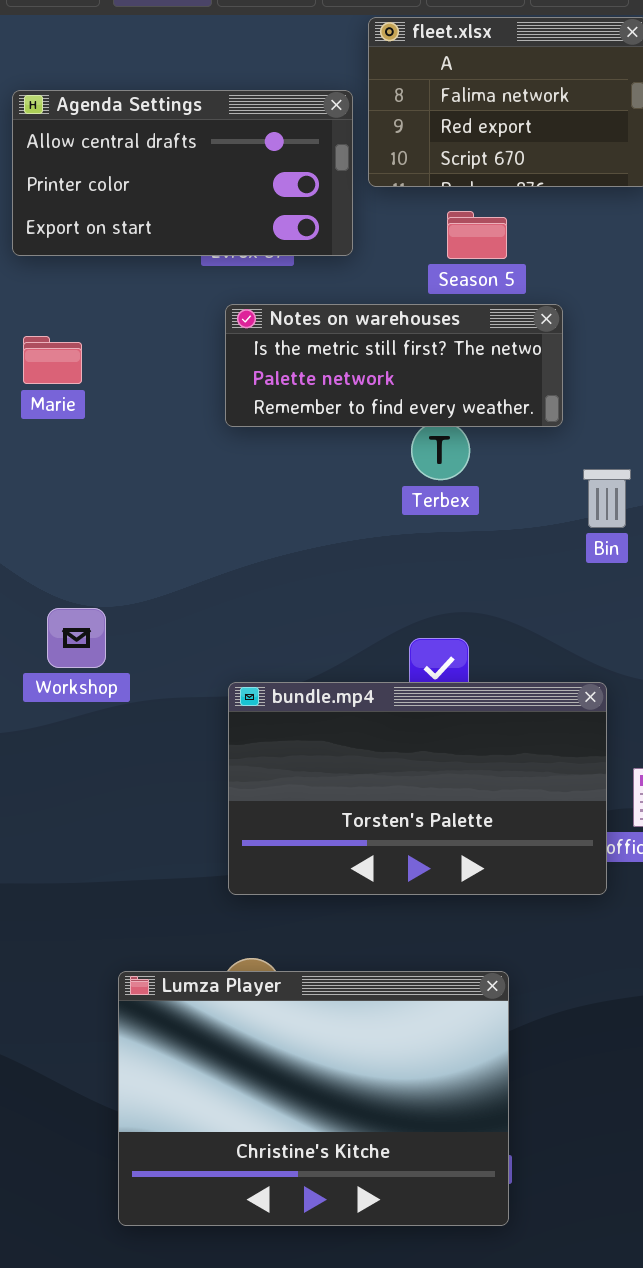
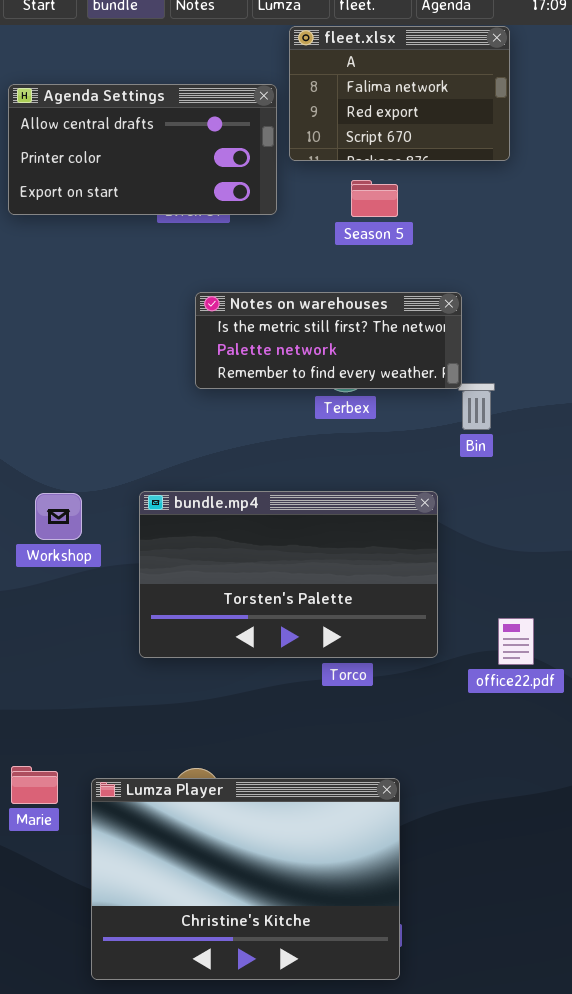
Notes on warehouses: [225,304,563,427] -> [195,292,462,389], moved
Marie: [23,336,82,384] -> [11,766,58,804], moved
bundle.mp4: [228,682,607,895] -> [139,491,438,658], moved

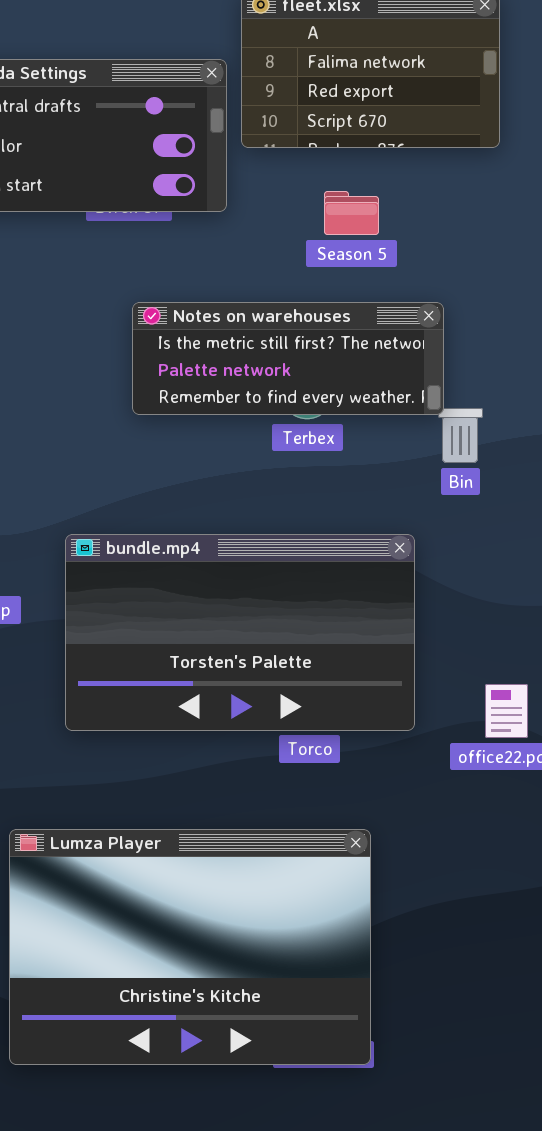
Season 5: [351,180,398,217] -> [324,191,379,235], moved
Lumza Player: [91,778,400,980] -> [9,829,371,1065], moved

